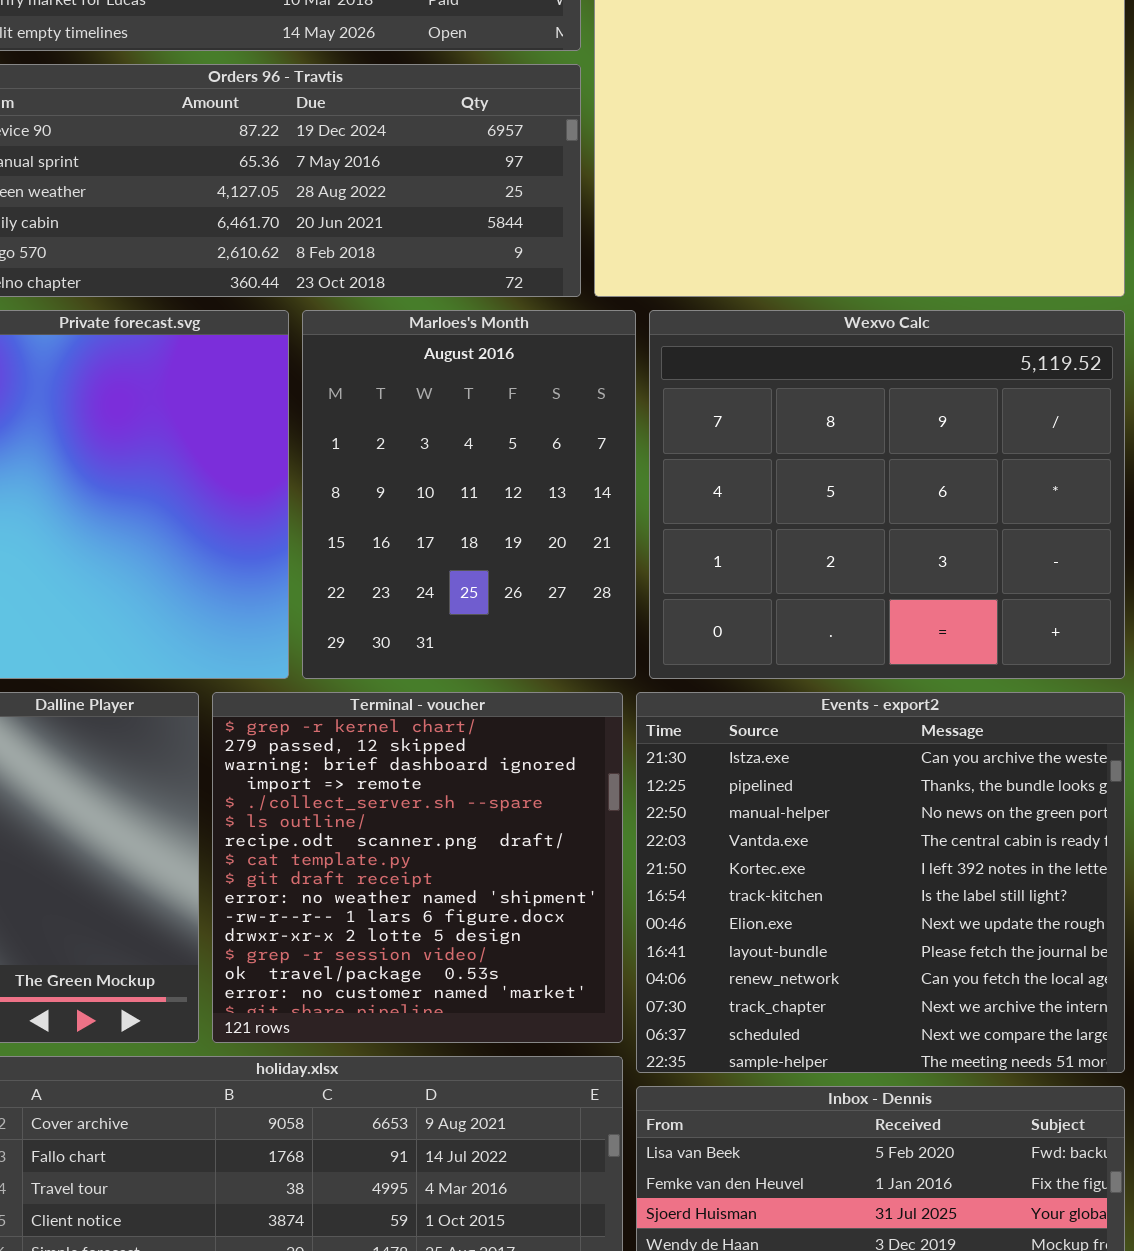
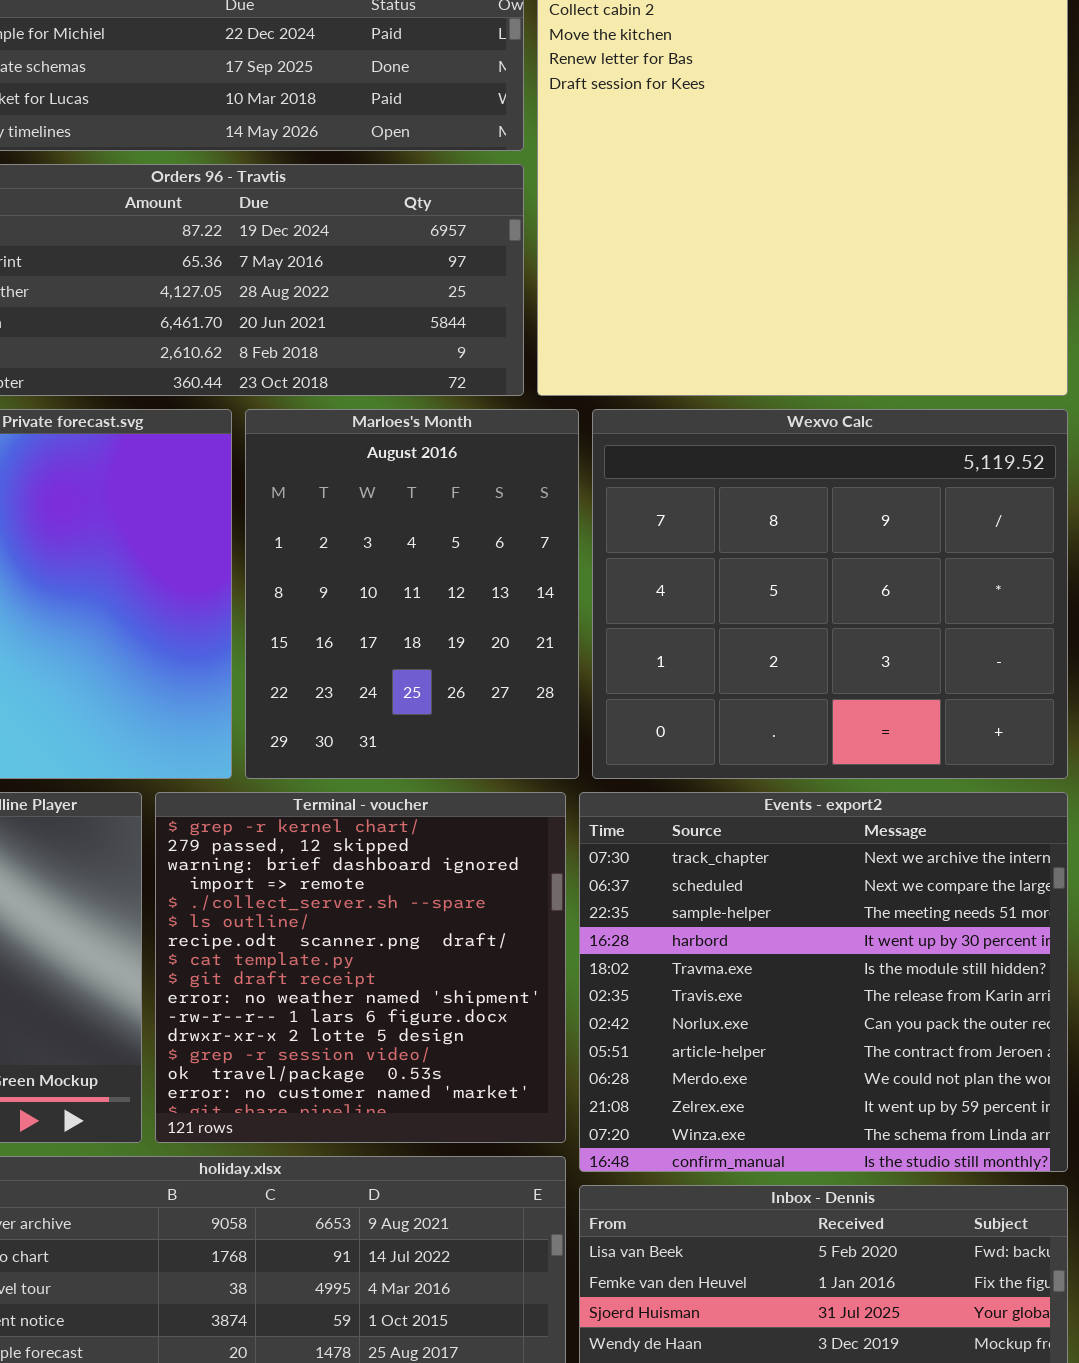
Events - export2: [636,692,1125,1073] -> [579,792,1068,1172], scrolled down 9 rows

